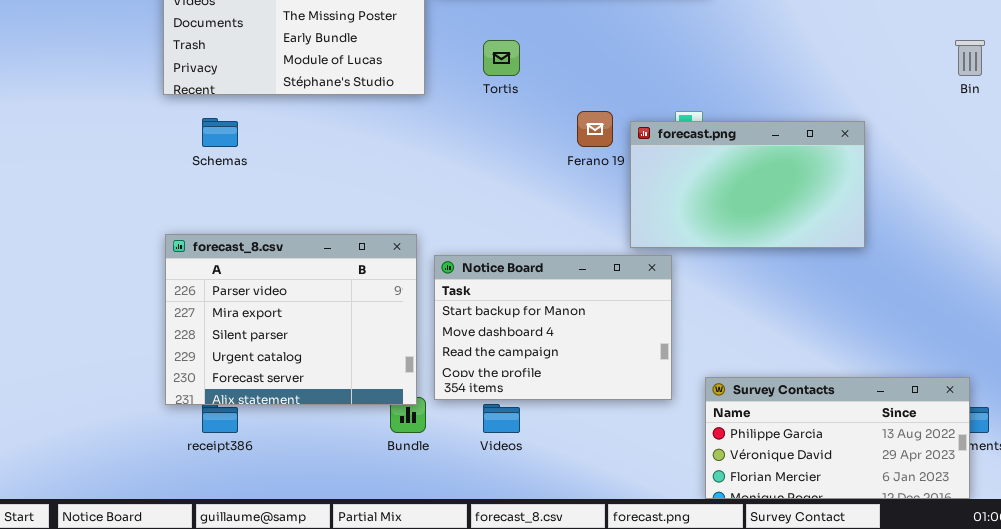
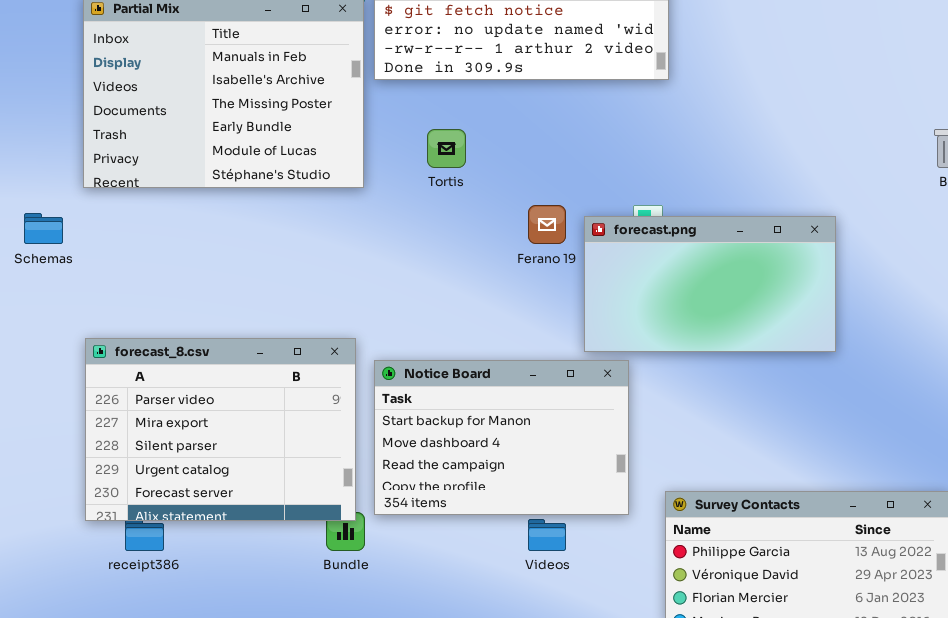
Schemas: [202,118,238,147] -> [24,213,63,244], moved
Videos: [483,404,520,433] -> [528,519,566,551], moved

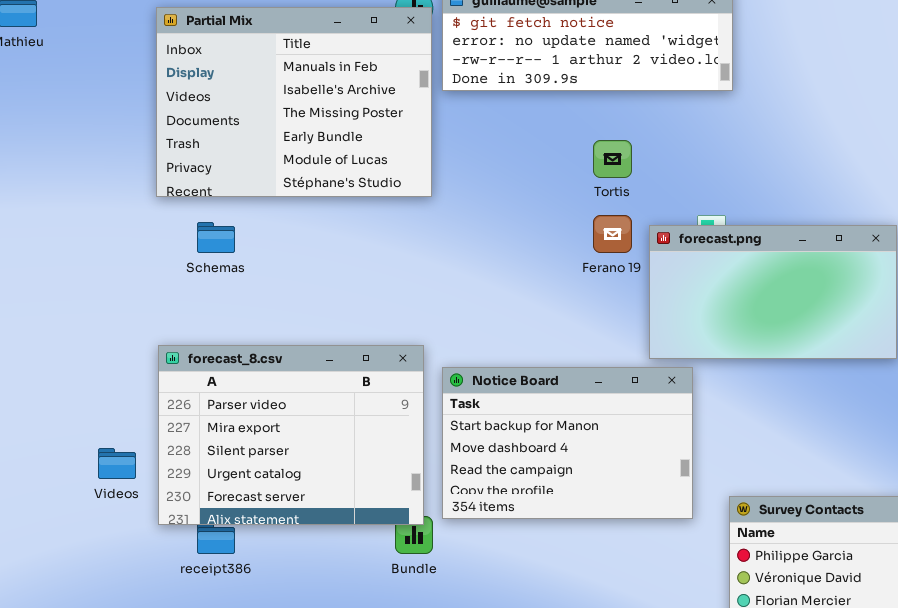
Tortis: [427,129,466,168] -> [593,140,632,178], moved
Schemas: [24,213,63,244] -> [197,222,235,253], moved
Videos: [528,519,566,551] -> [98,448,136,479], moved

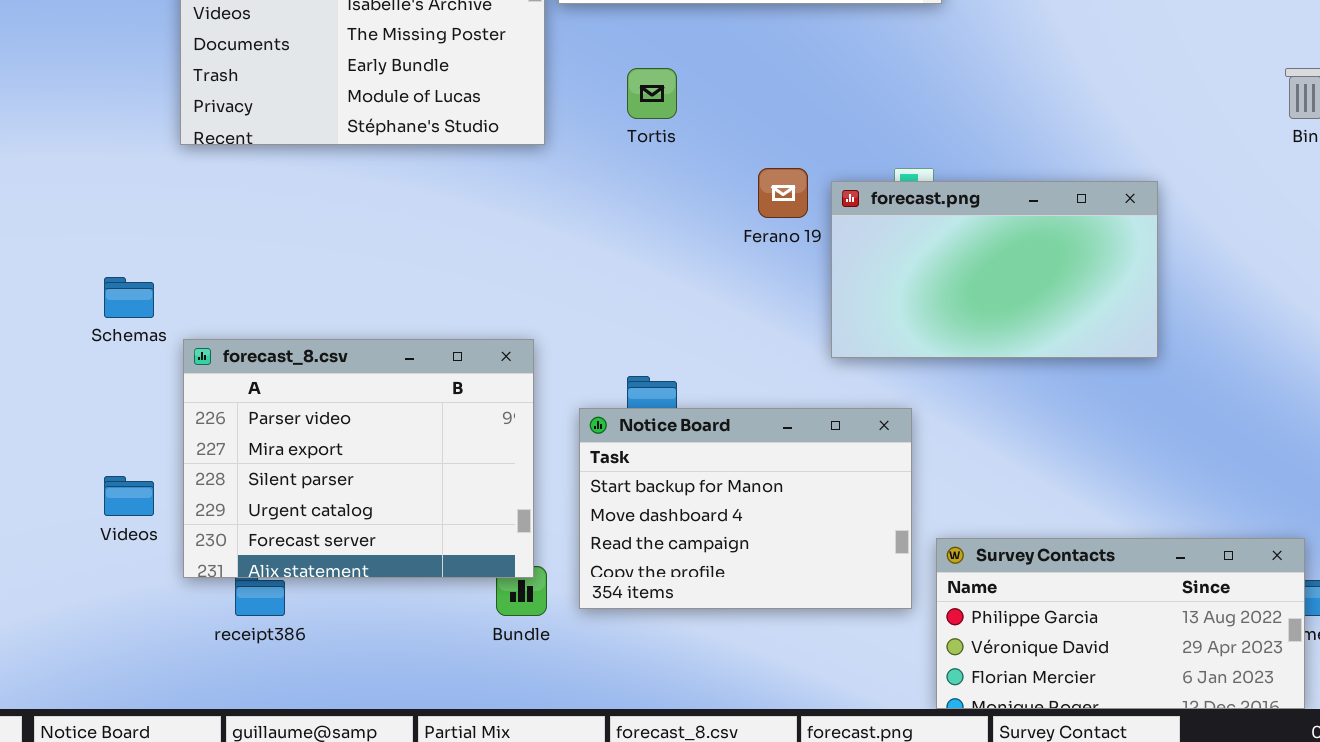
Tortis: [593,140,632,178] -> [627,68,677,119], moved
Schemas: [197,222,235,253] -> [104,277,154,318], moved
Notice Board: [442,367,693,519] -> [579,408,912,609], moved

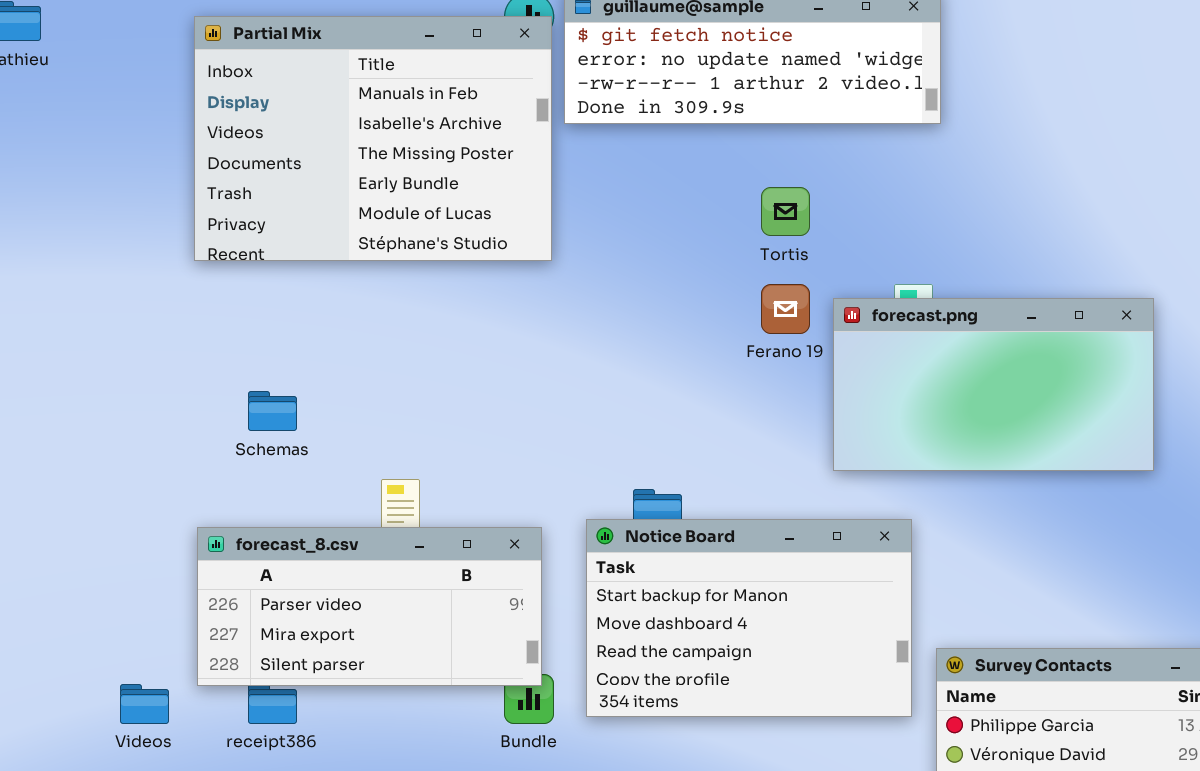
Tortis: [627,68,677,119] -> [761,187,810,236], moved
Schemas: [104,277,154,318] -> [248,391,297,431], moved
forecast_8.csv: [183,339,534,578] -> [197,527,542,686], resized
Videos: [104,476,154,516] -> [120,684,169,724], moved

